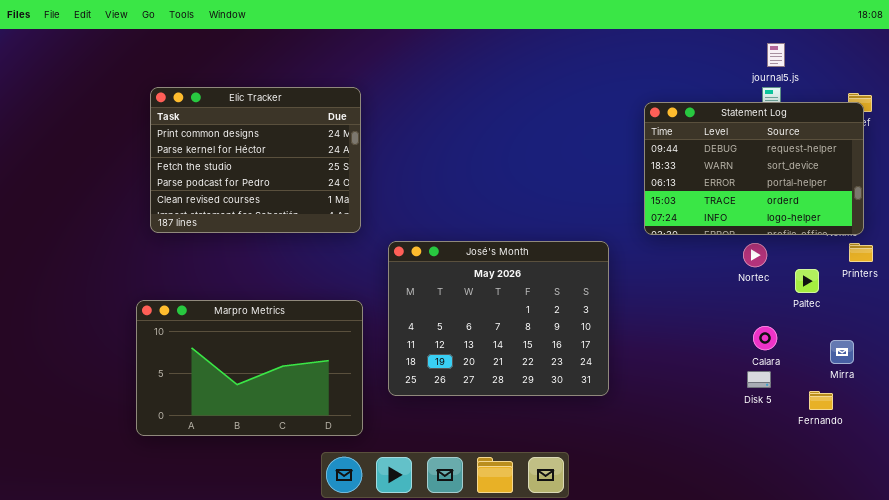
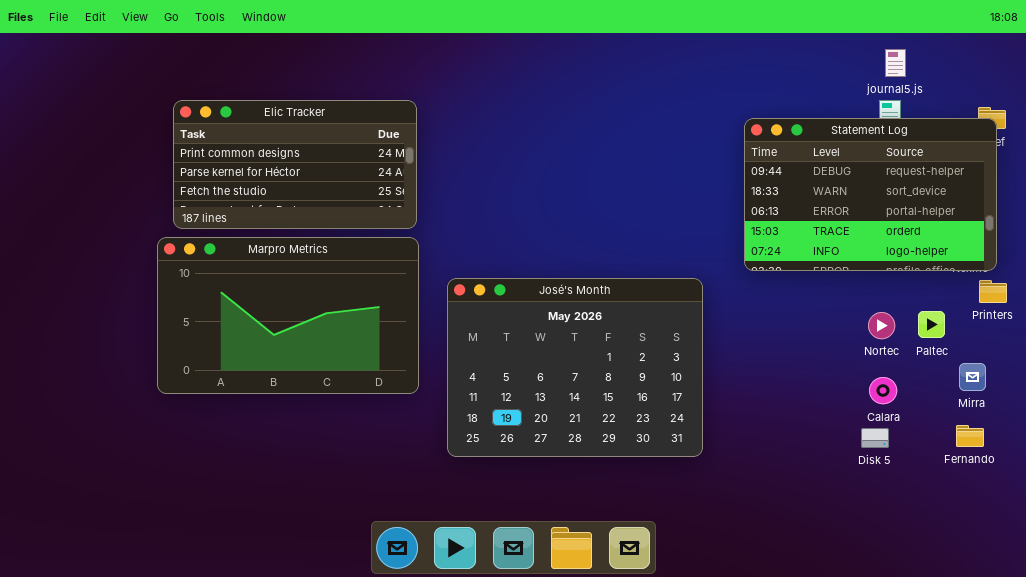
Elic Tracker: [150,87,361,233] -> [173,100,417,229], resized
Nortec: [743,243,767,267] -> [868,312,895,339], moved
Marpro Metrics: [136,300,363,436] -> [157,237,419,394], moved
Mirra: [830,340,854,364] -> [959,363,986,391], moved
Fernando: [809,391,833,410] -> [956,425,984,447], moved

